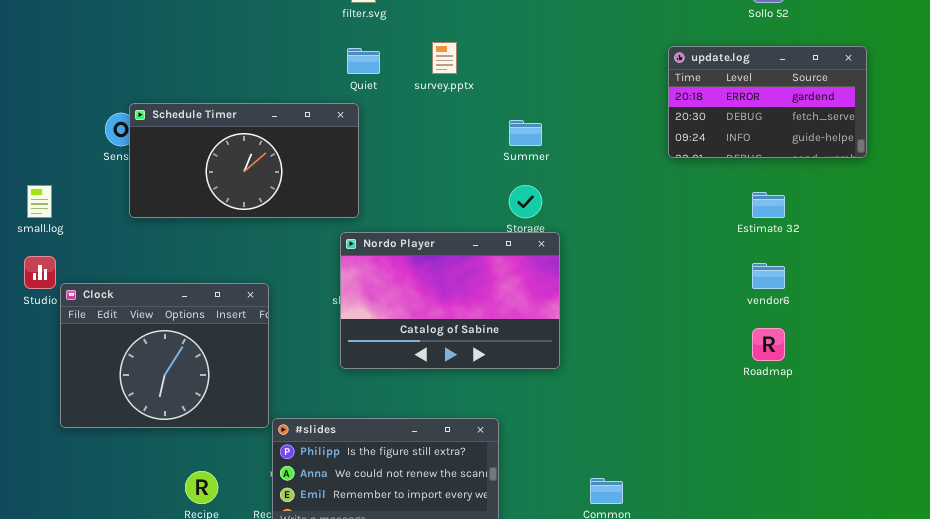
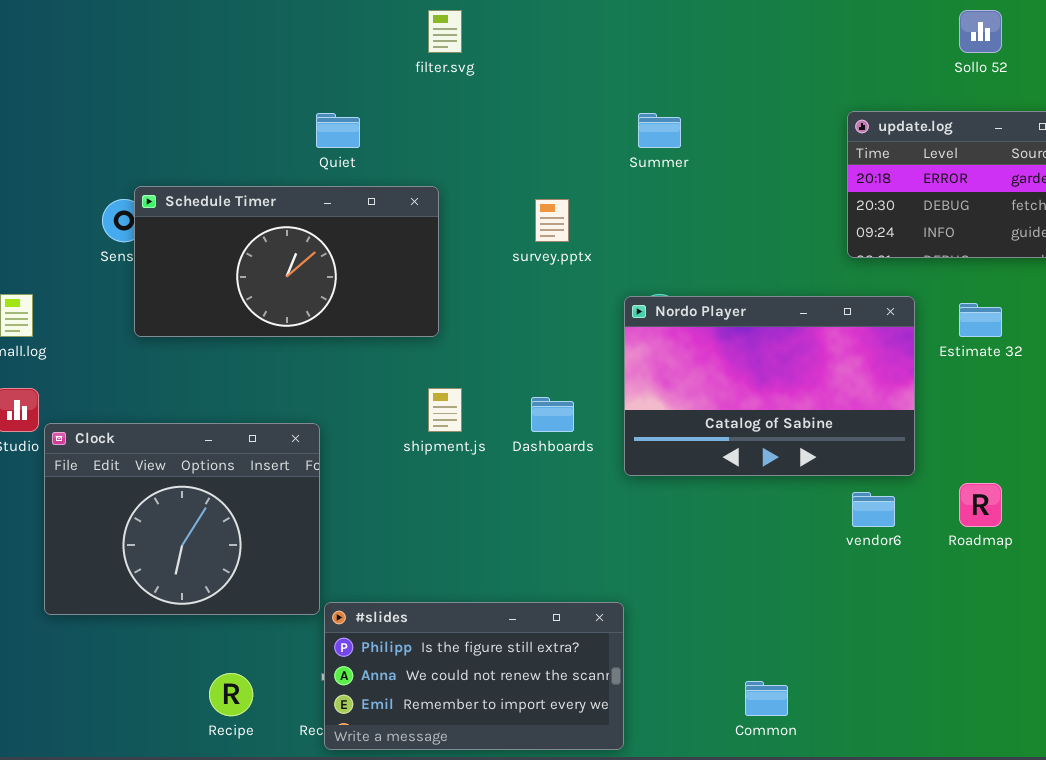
survey.pptx: [432,42,457,74] -> [535,199,569,242], moved
Quiet: [347,48,380,74] -> [316,113,360,148], moved
Summer: [509,120,542,146] -> [638,113,681,148], moved
Nordo Player: [340,232,560,369] -> [624,296,915,476], moved
vendor6: [752,263,785,289] -> [852,492,895,527], moved

